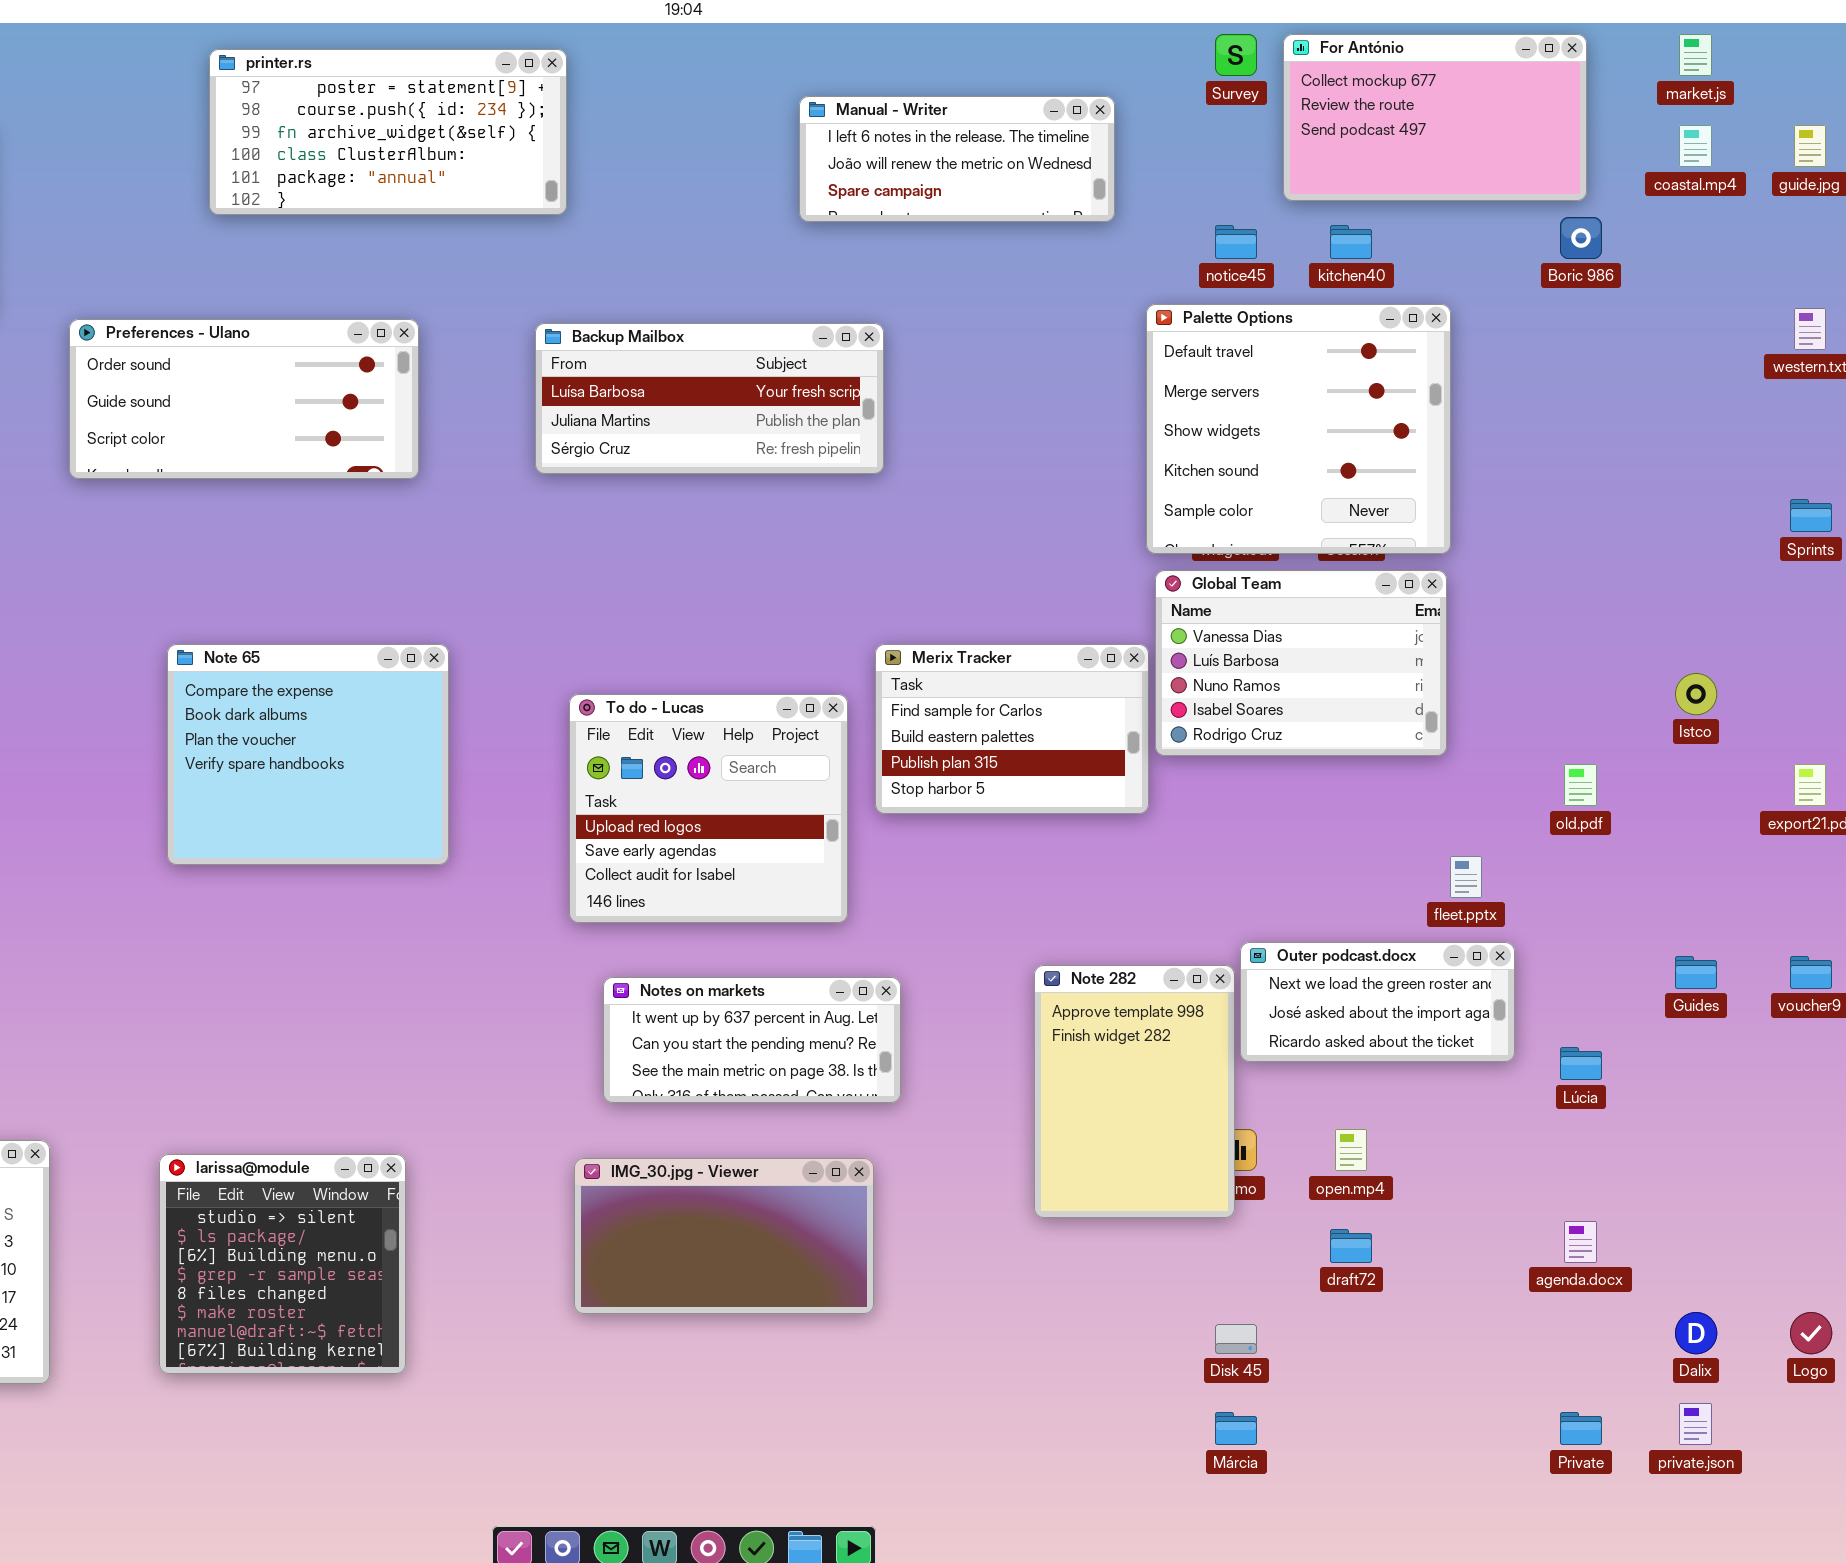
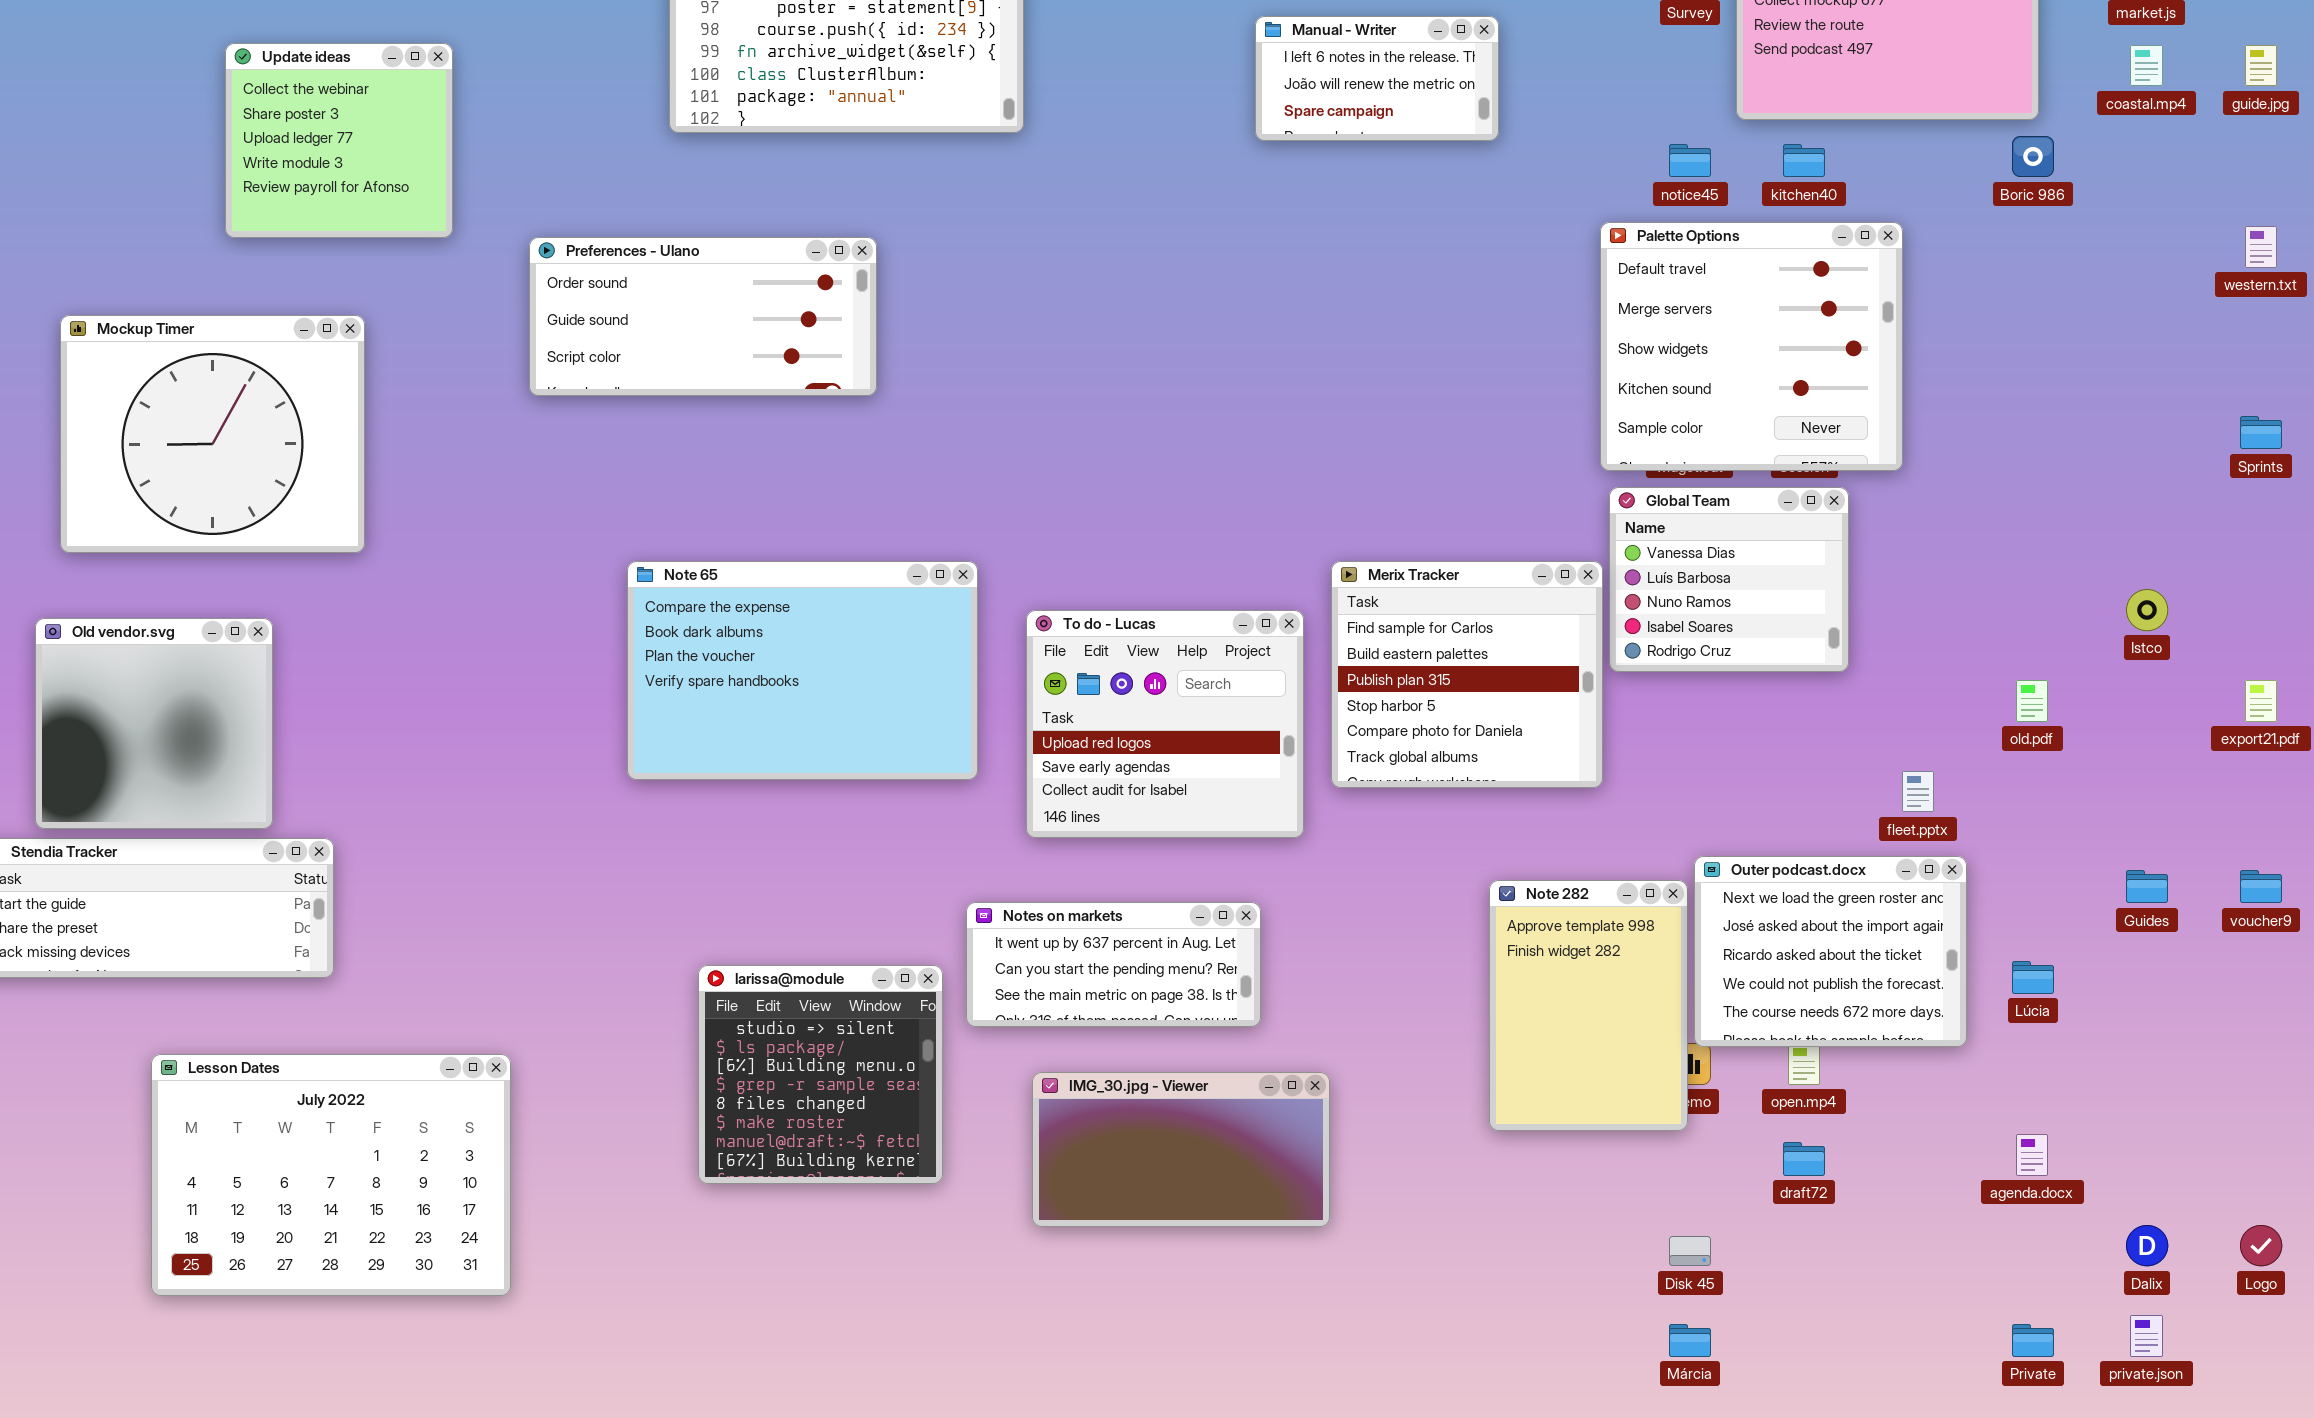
Manual - Writer: [799,96,1115,222] -> [1255,16,1499,141], resized
Backup Mailbox: [535,323,884,474] -> none, closed
Global Team: [1155,570,1447,756] -> [1609,487,1849,672], resized
Note 65: [167,644,449,865] -> [627,561,978,780], resized
Merix Tracker: [875,644,1149,814] -> [1331,561,1603,788], resized
Outer podcast.docx: [1240,942,1515,1062] -> [1694,856,1967,1047], resized
Notes on markets: [603,977,901,1103] -> [966,902,1261,1027], moved
larissa@module: [159,1154,406,1374] -> [698,965,943,1184], moved

